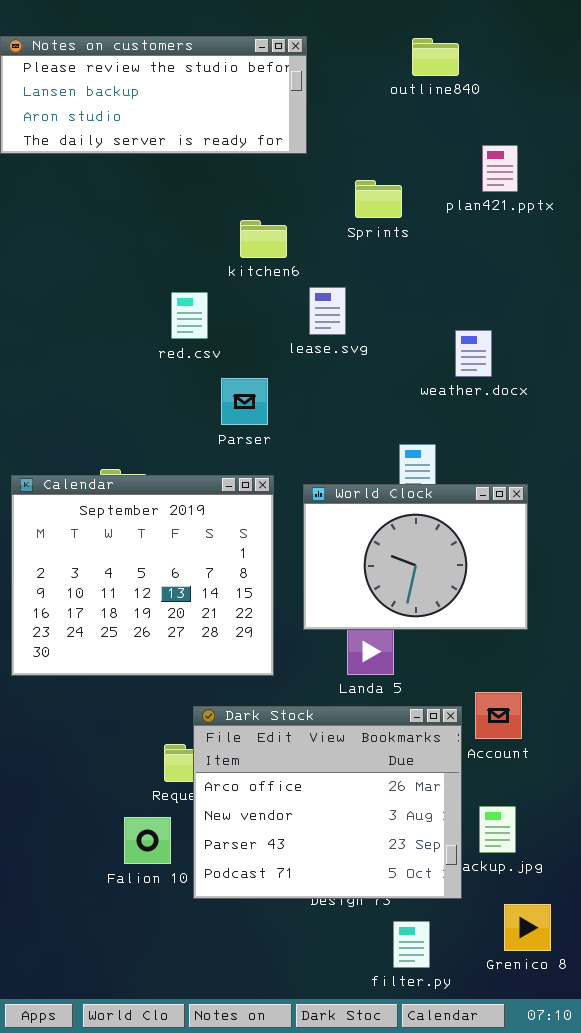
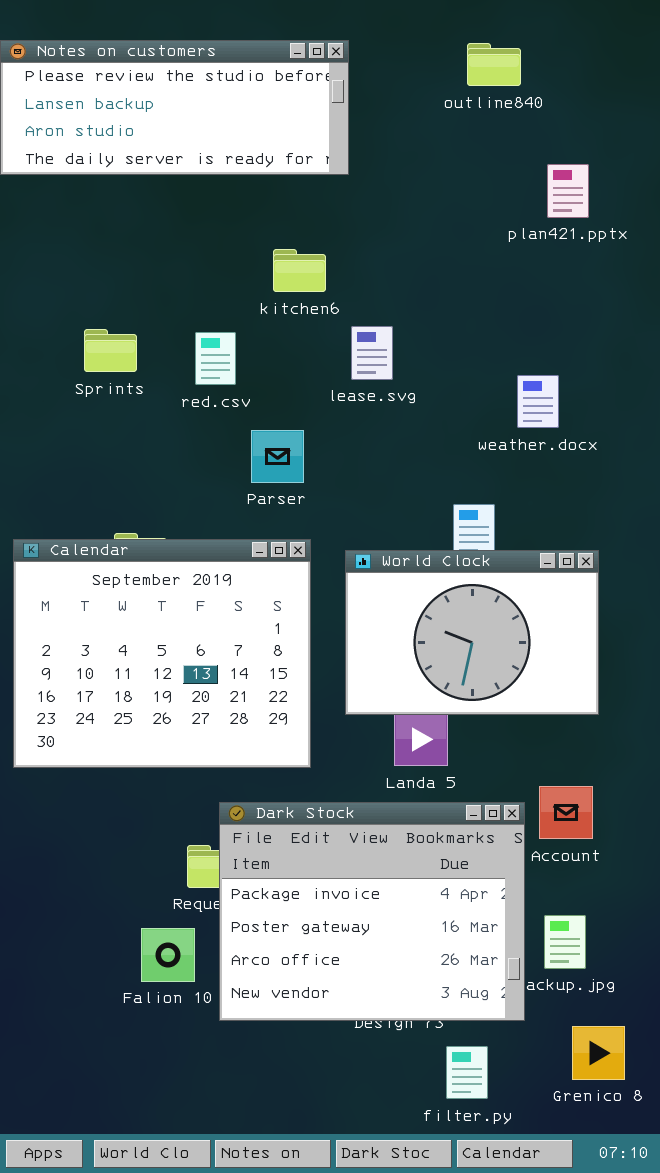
Sprints: [355,180,402,218] -> [84,329,137,372], moved
Dark Stock: [193,706,462,899] -> [219,802,525,1021], scrolled up 2 rows

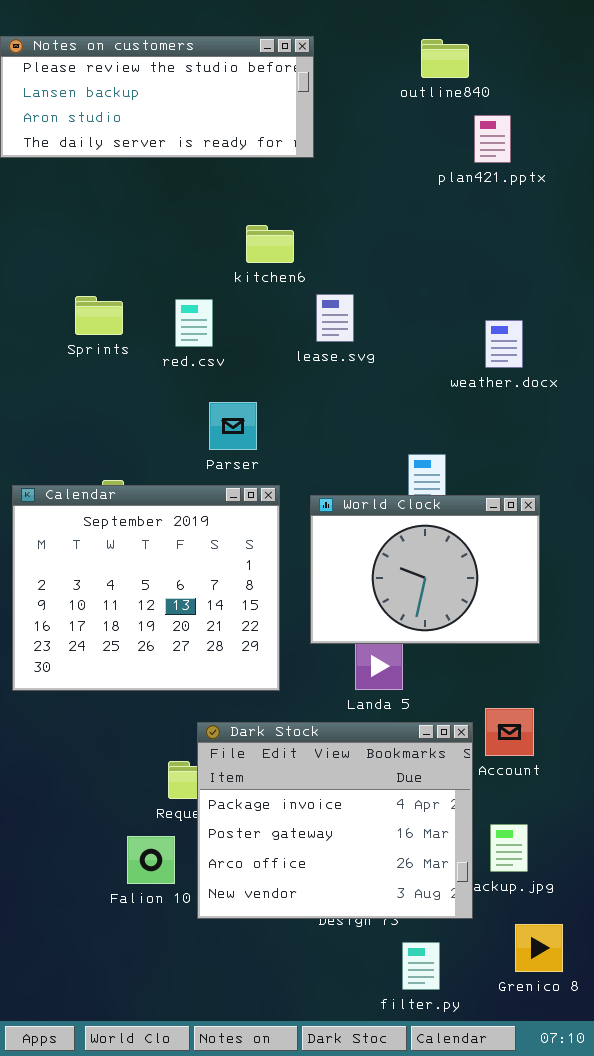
plan421.pptx: [547,164,589,218] -> [474,115,511,163], moved
weather.docx: [517,375,559,428] -> [485,320,523,368], moved
Parser: [251,430,304,483] -> [209,402,257,450], moved

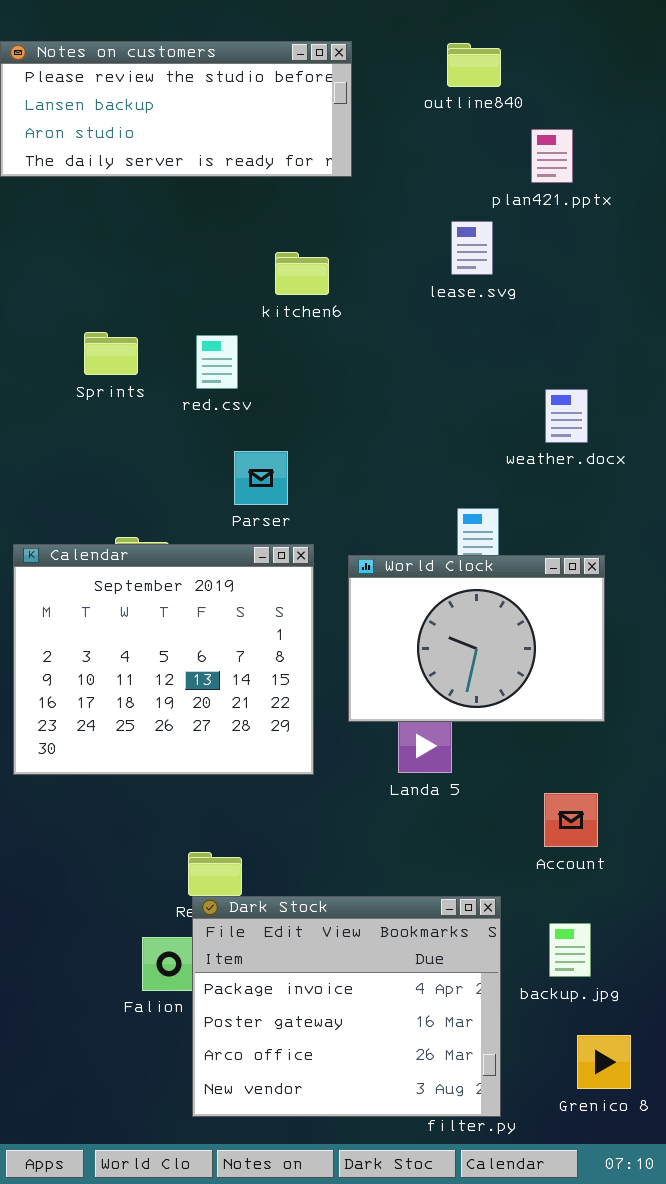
outline840: [421,39,469,78] -> [447,43,501,87], moved
lease.svg: [316,294,354,342] -> [451,221,493,275], moved
weather.docx: [485,320,523,368] -> [545,389,588,443], moved
Dark Stock: [197,722,473,919] -> [192,896,501,1117], moved

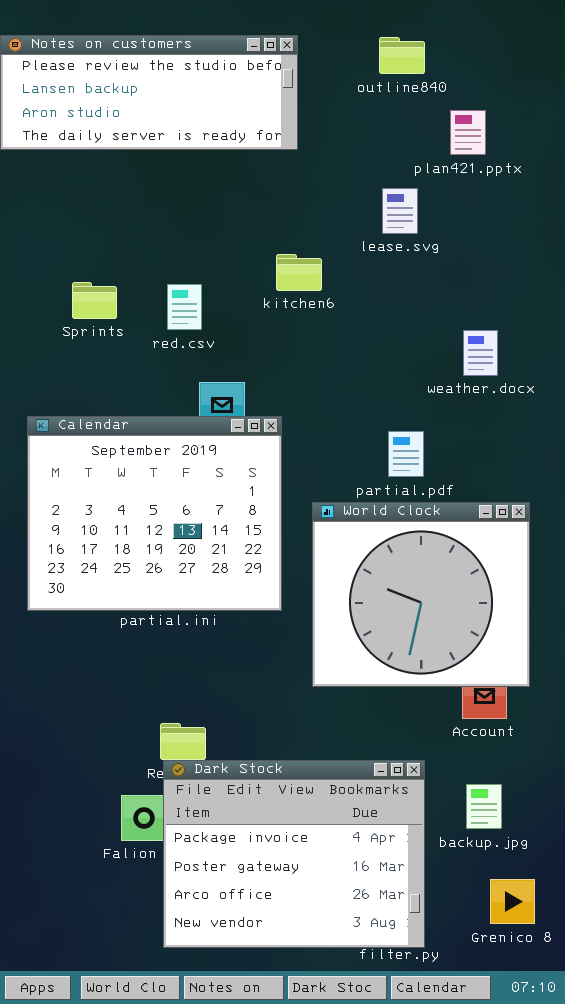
kitchen6: [275,252,329,295] -> [276,254,322,291], moved
Calendar: [13,544,314,775] -> [27,416,282,611], moved
World Clock: [348,555,605,722] -> [312,502,530,687], moved, resized

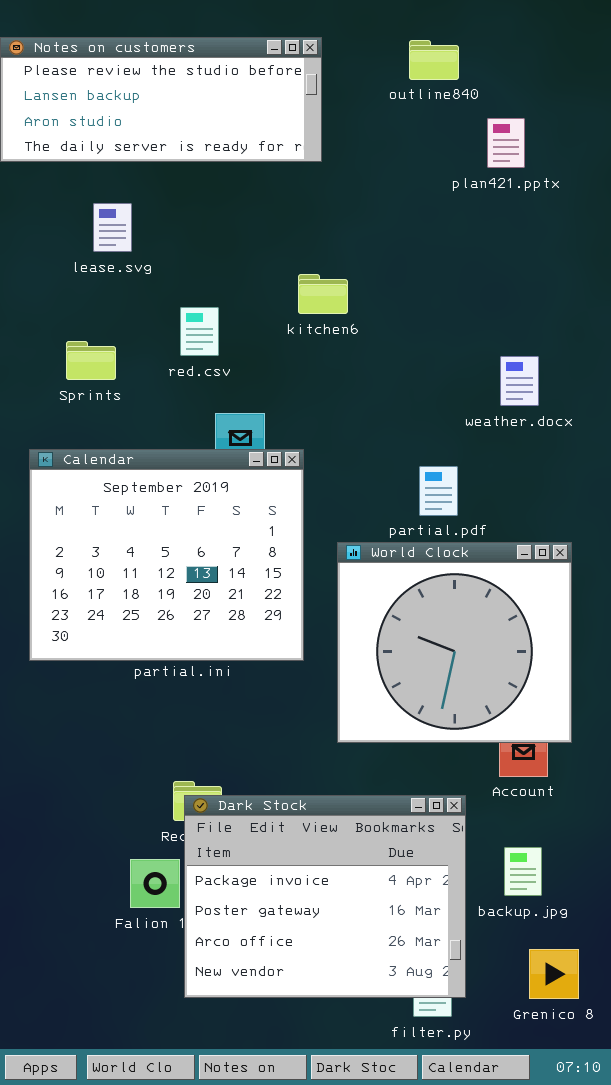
lease.svg: [382,188,418,234] -> [93,203,132,252], moved
Sprints: [72,282,117,319] -> [66,341,116,380], moved
Dark Stock: [163,760,425,948] -> [184,795,466,998], moved

